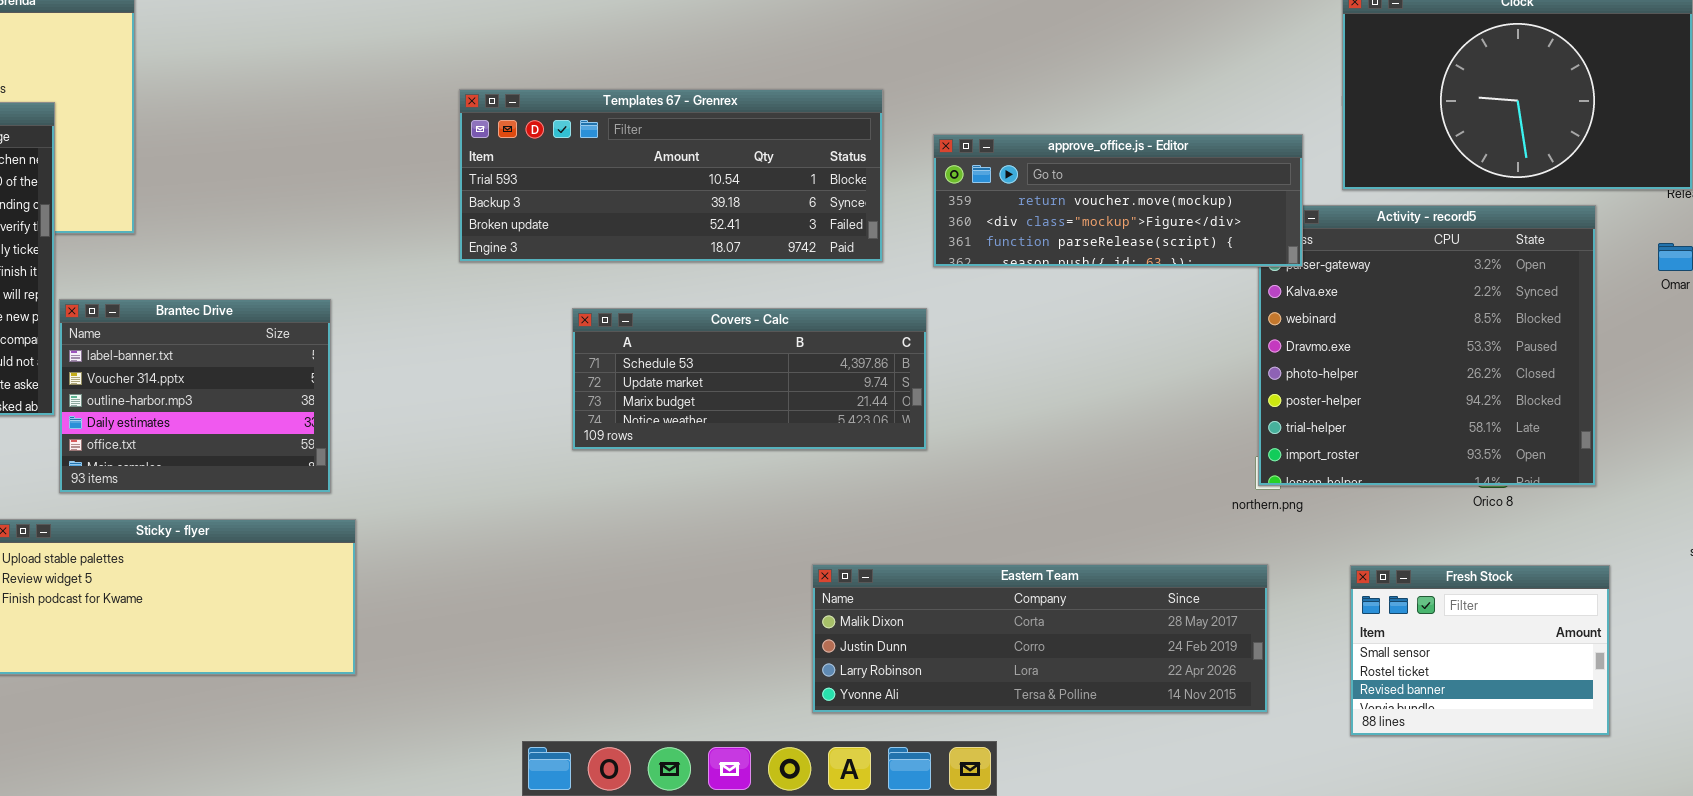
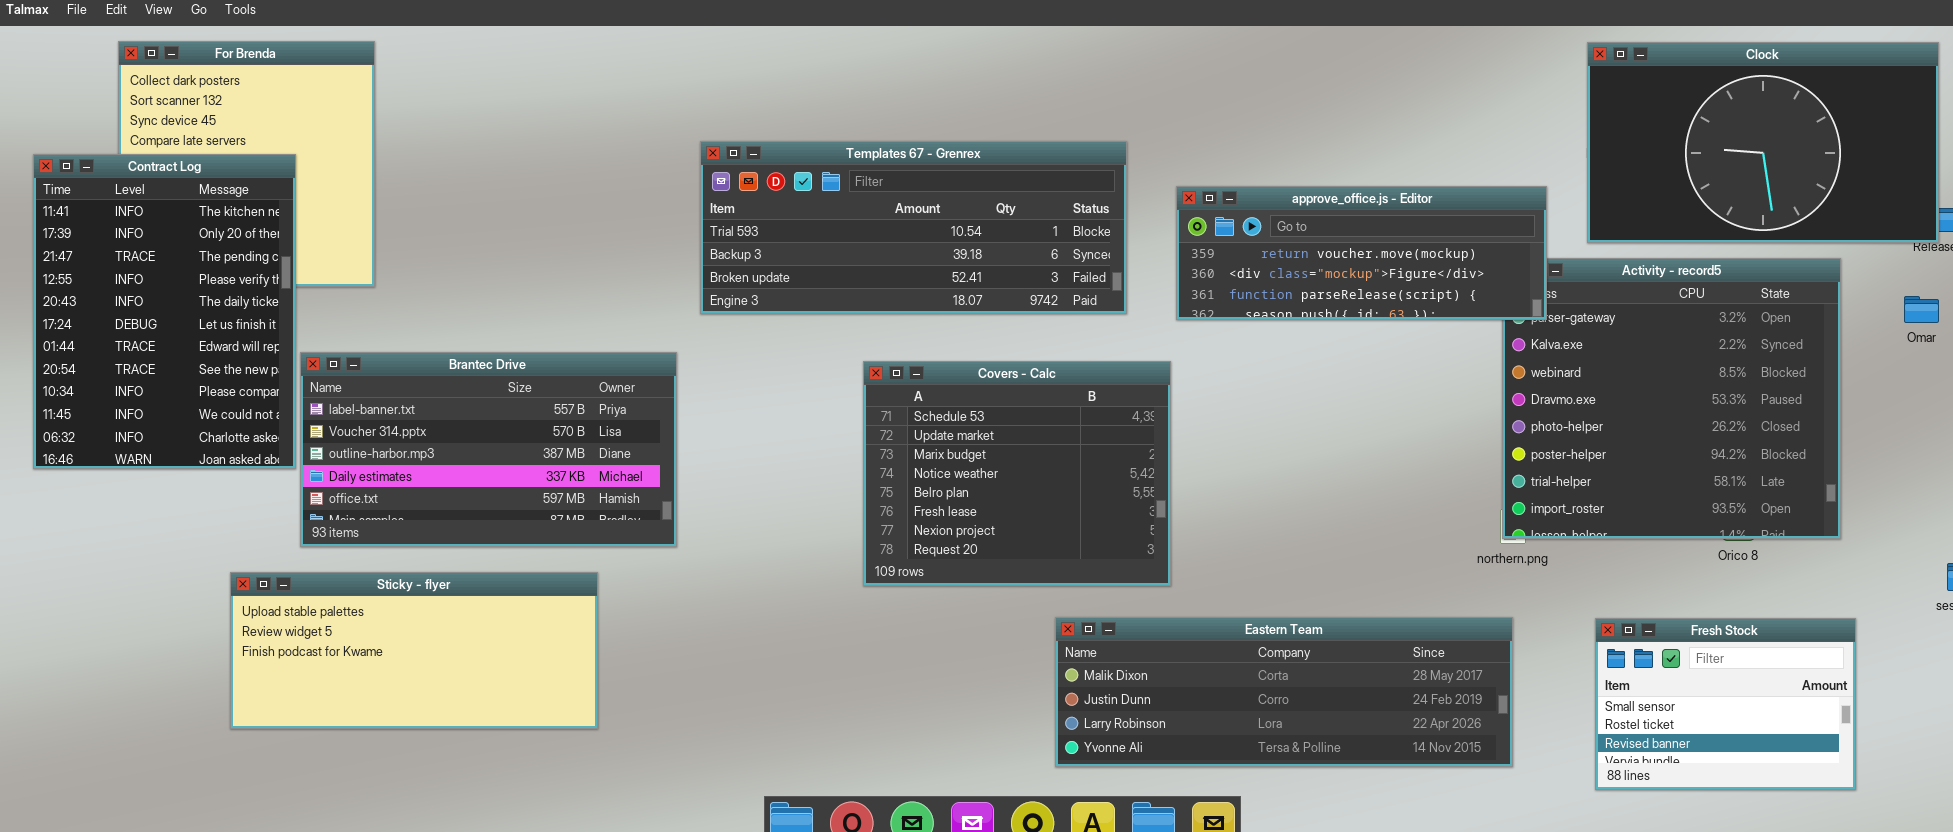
Brantec Drive: [59,299,331,493] -> [300,352,677,547], resized
Covers - Calc: [572,308,927,450] -> [863,361,1171,586], resized

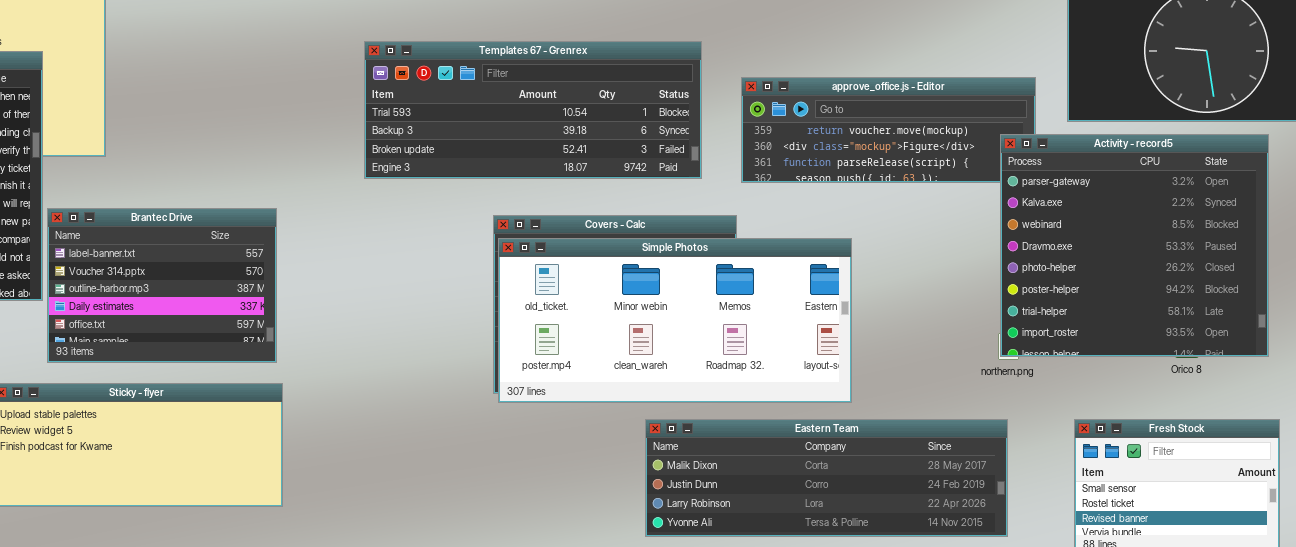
Activity - record5: [1502,258,1841,539] -> [1000,134,1269,357], raised
Brantec Drive: [300,352,677,547] -> [47,208,277,363], resized
Simple Photos: none -> [498,238,852,403], opened

